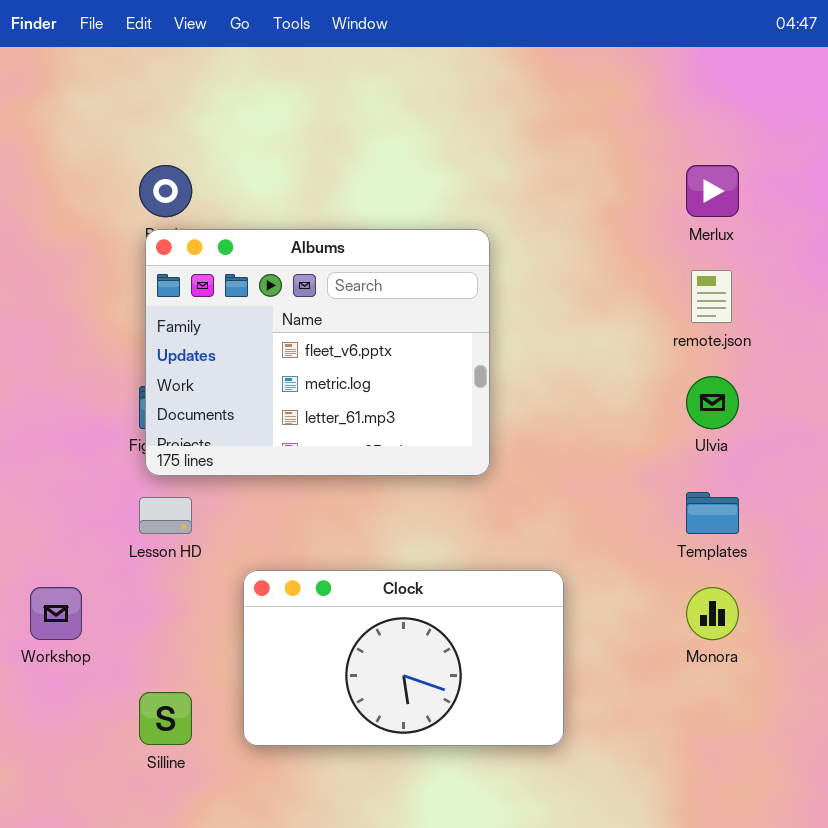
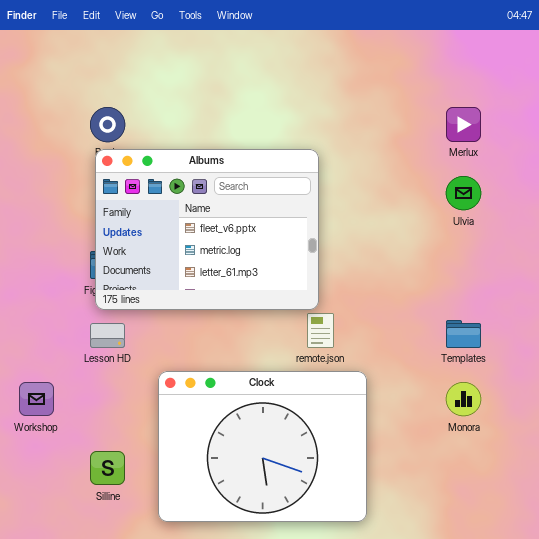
remote.json: [691,270,732,323] -> [307,313,334,348], moved
Ulvia: [686,376,739,429] -> [446,176,481,210], moved
Clock: [243,570,564,746] -> [158,371,367,522], resized

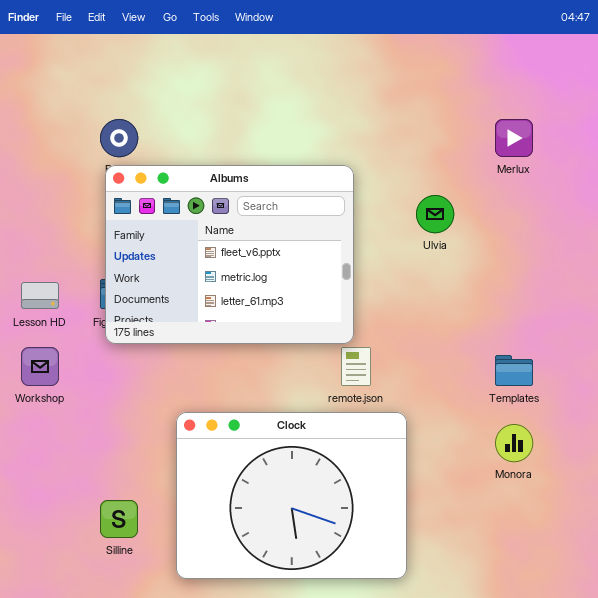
Ulvia: [446,176,481,210] -> [416,195,454,233], moved
Lesson HD: [90,323,125,348] -> [21,282,59,309], moved
Workshop: [19,382,54,416] -> [21,347,59,386], moved

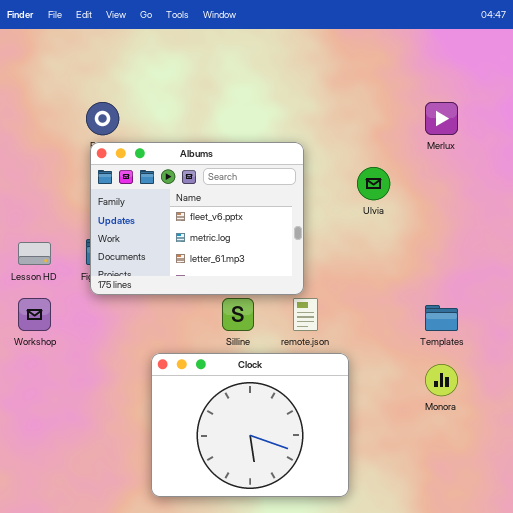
Silline: [100,500,138,538] -> [222,298,254,331], moved

